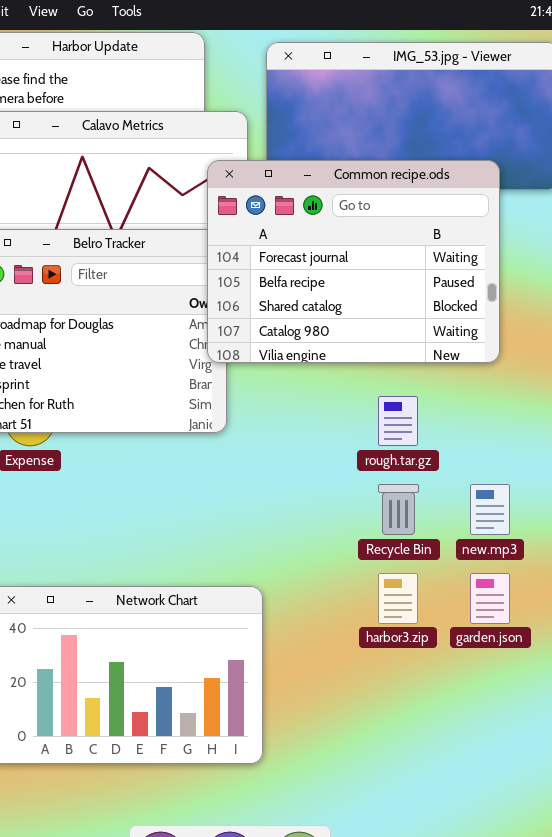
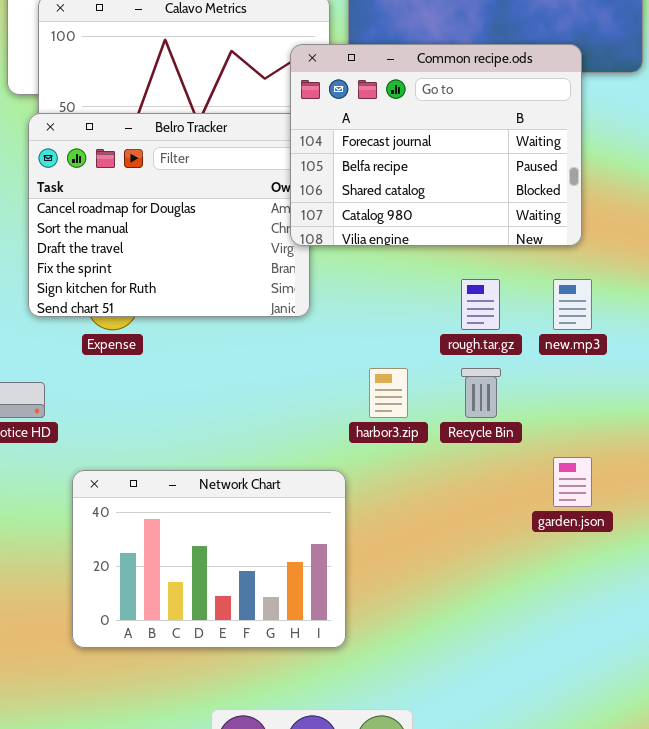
new.mp3: [470,484,510,535] -> [553,279,592,330], moved
harbor3.zip: [378,573,418,624] -> [369,368,408,418], moved

